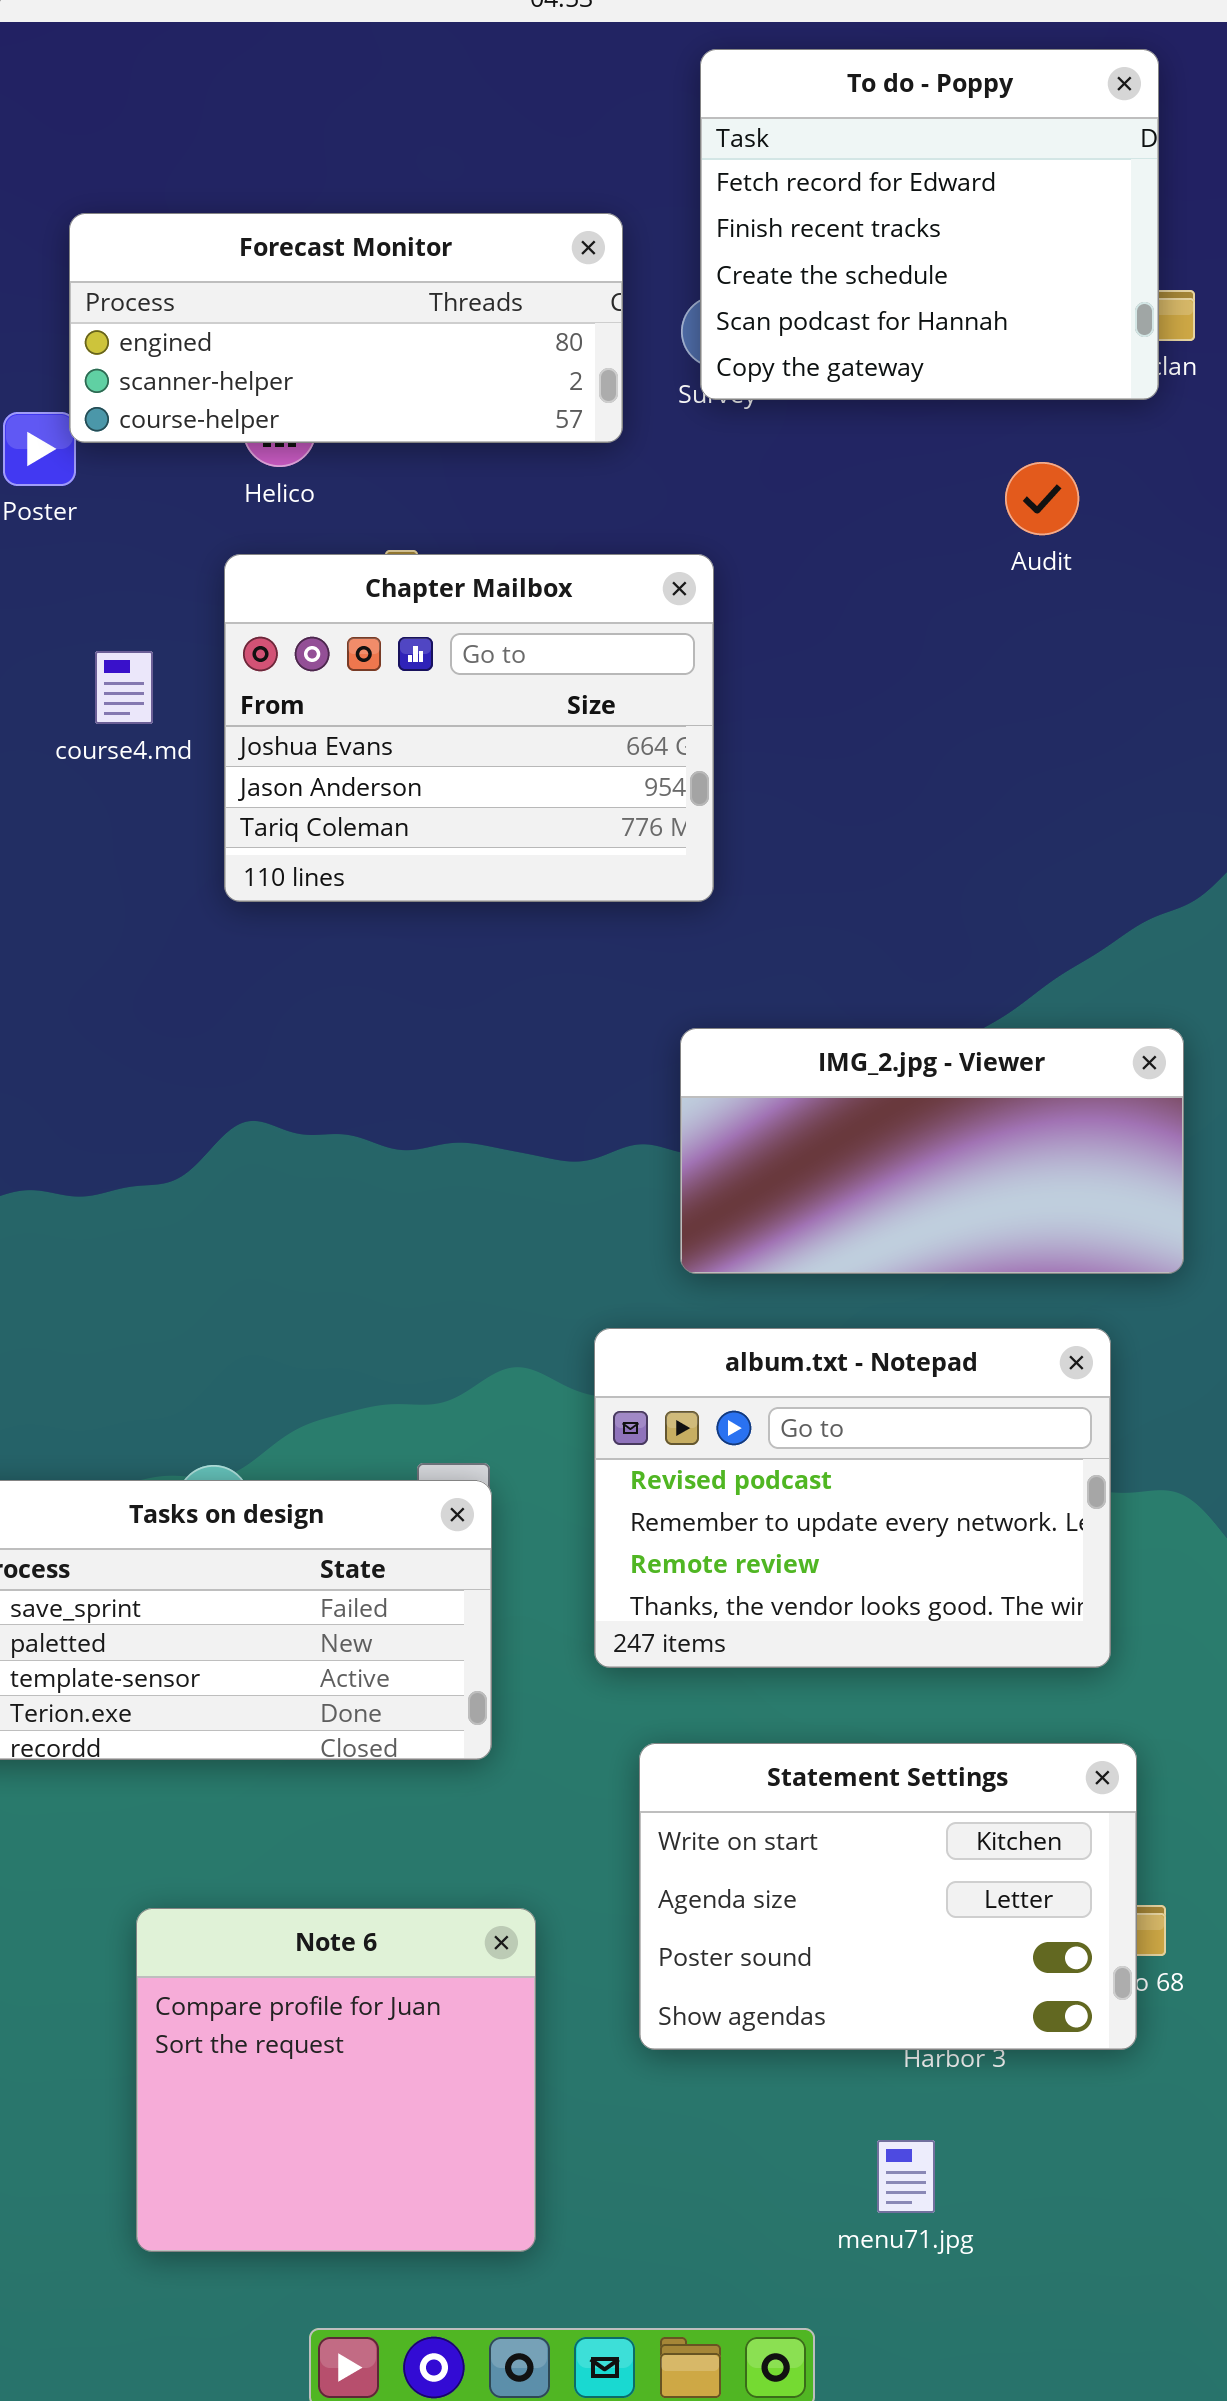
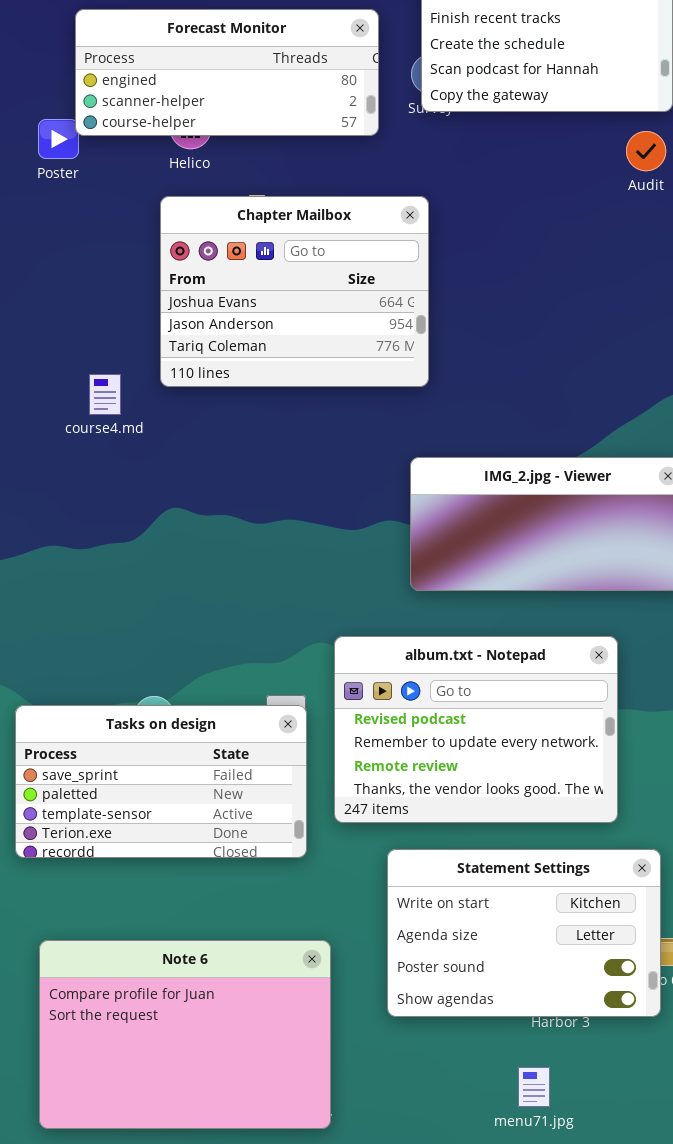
Audit: [1005,462,1079,535] -> [626,131,666,171], moved
course4.md: [95,651,153,724] -> [89,374,121,415], moved
album.txt - Notepad: [594,1328,1111,1668] -> [334,636,618,823], moved
Note 6: [136,1908,536,2252] -> [39,940,331,1129], resized

